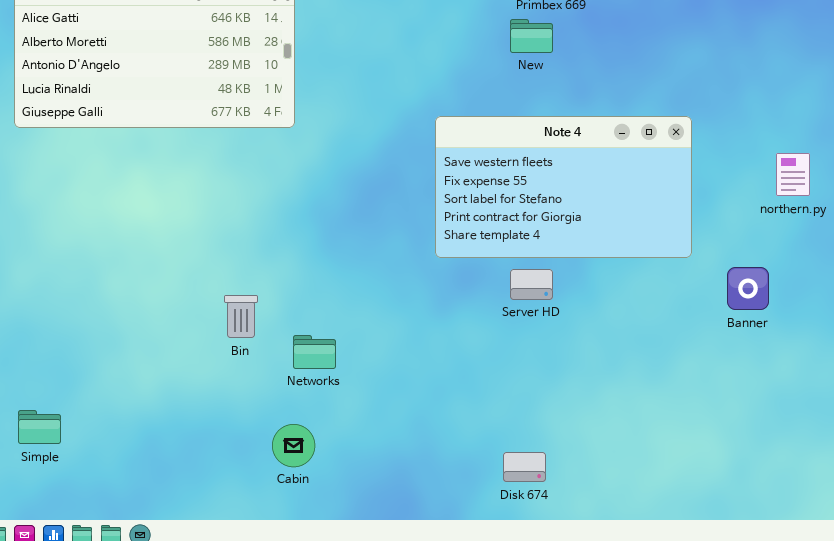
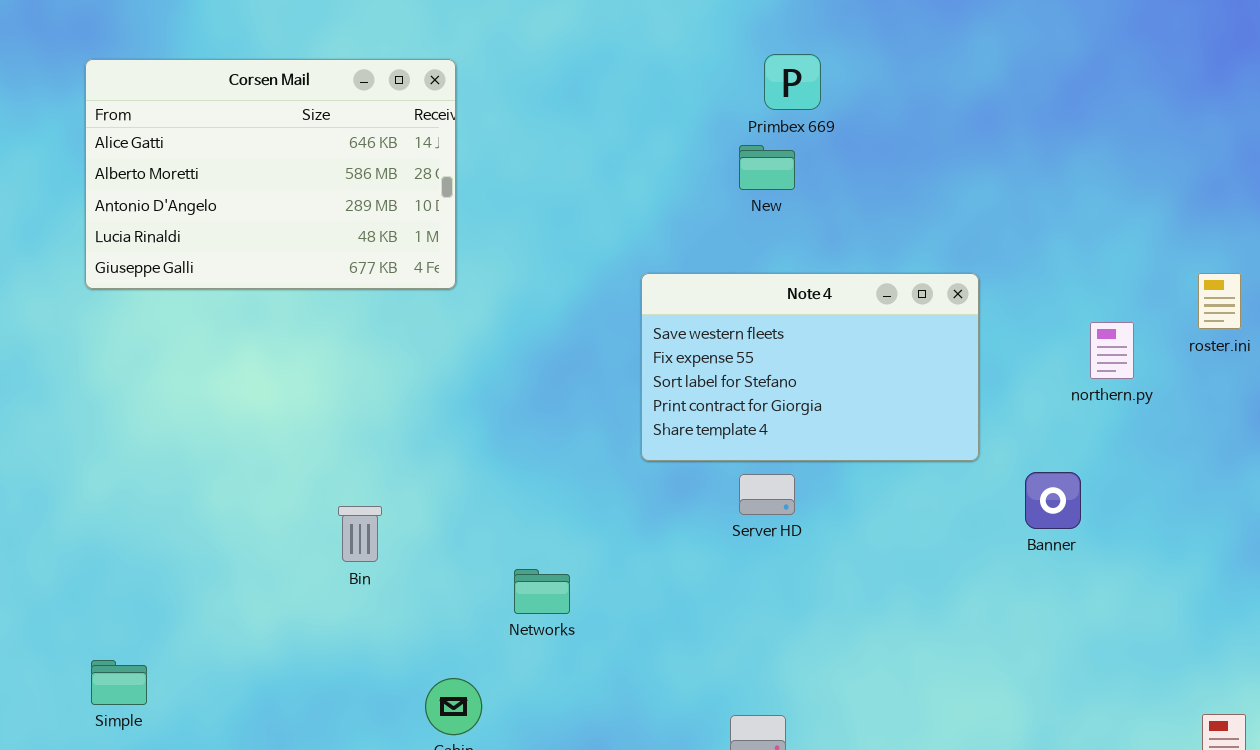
Bin: [224,295,258,338] -> [338,506,382,562], moved
Networks: [293,335,336,369] -> [514,569,570,614], moved

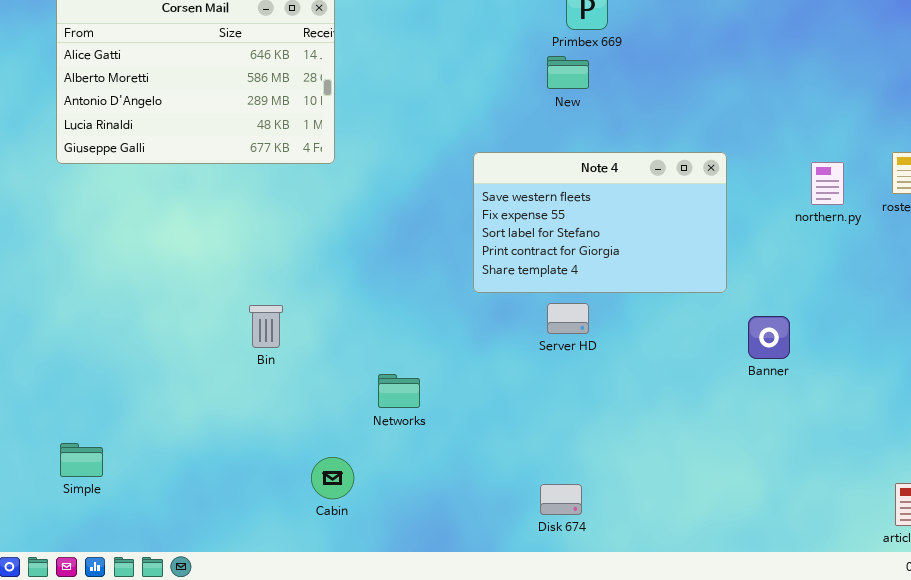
northern.py: [1090,322,1134,379] -> [811,162,844,205], moved
Banner: [1025,472,1081,529] -> [748,316,790,359], moved
Bin: [338,506,382,562] -> [249,305,283,348], moved

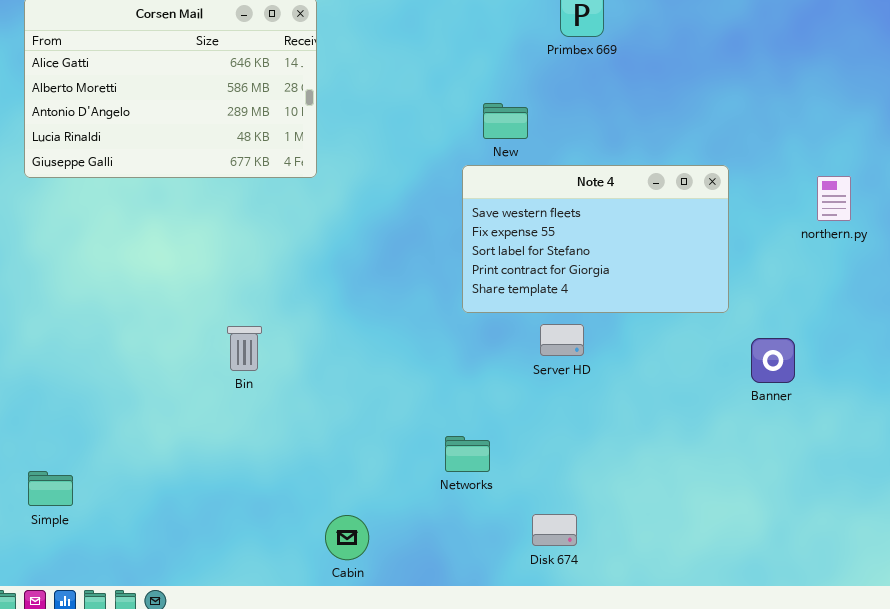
New: [547,56,589,89] -> [483,103,528,139], moved
Networks: [378,374,420,408] -> [445,436,490,472], moved
Cabin: [311,457,354,499] -> [325,515,369,560], moved

